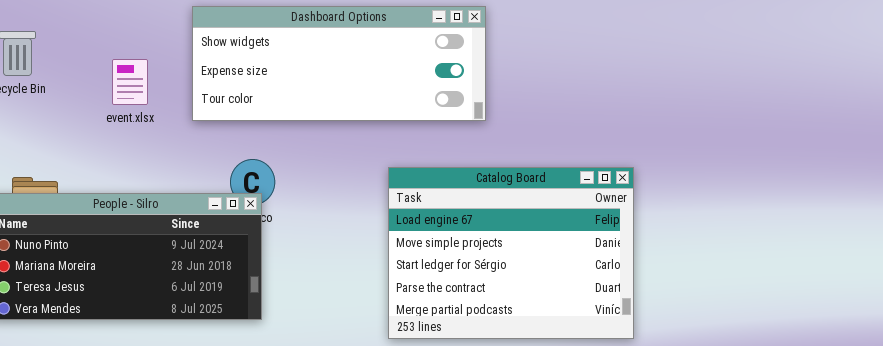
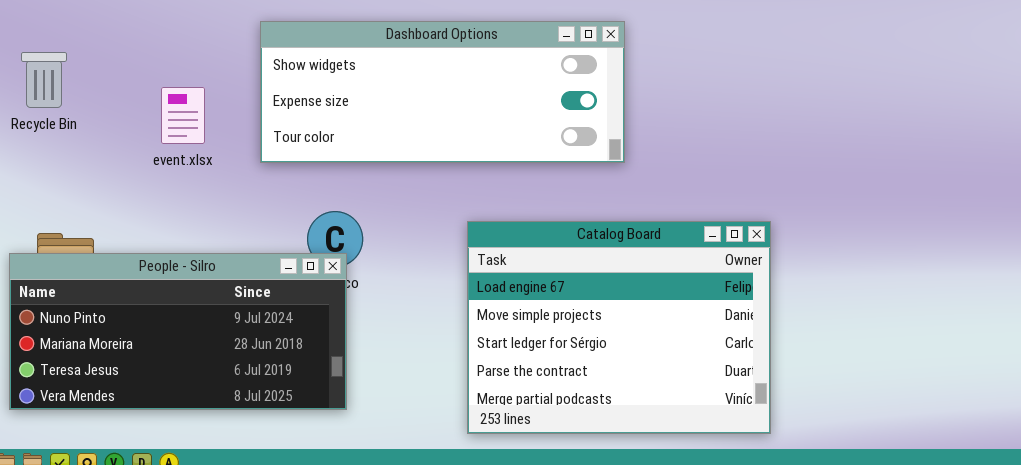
Catalog Board: [388,167,634,339] -> [467,221,771,434], moved

